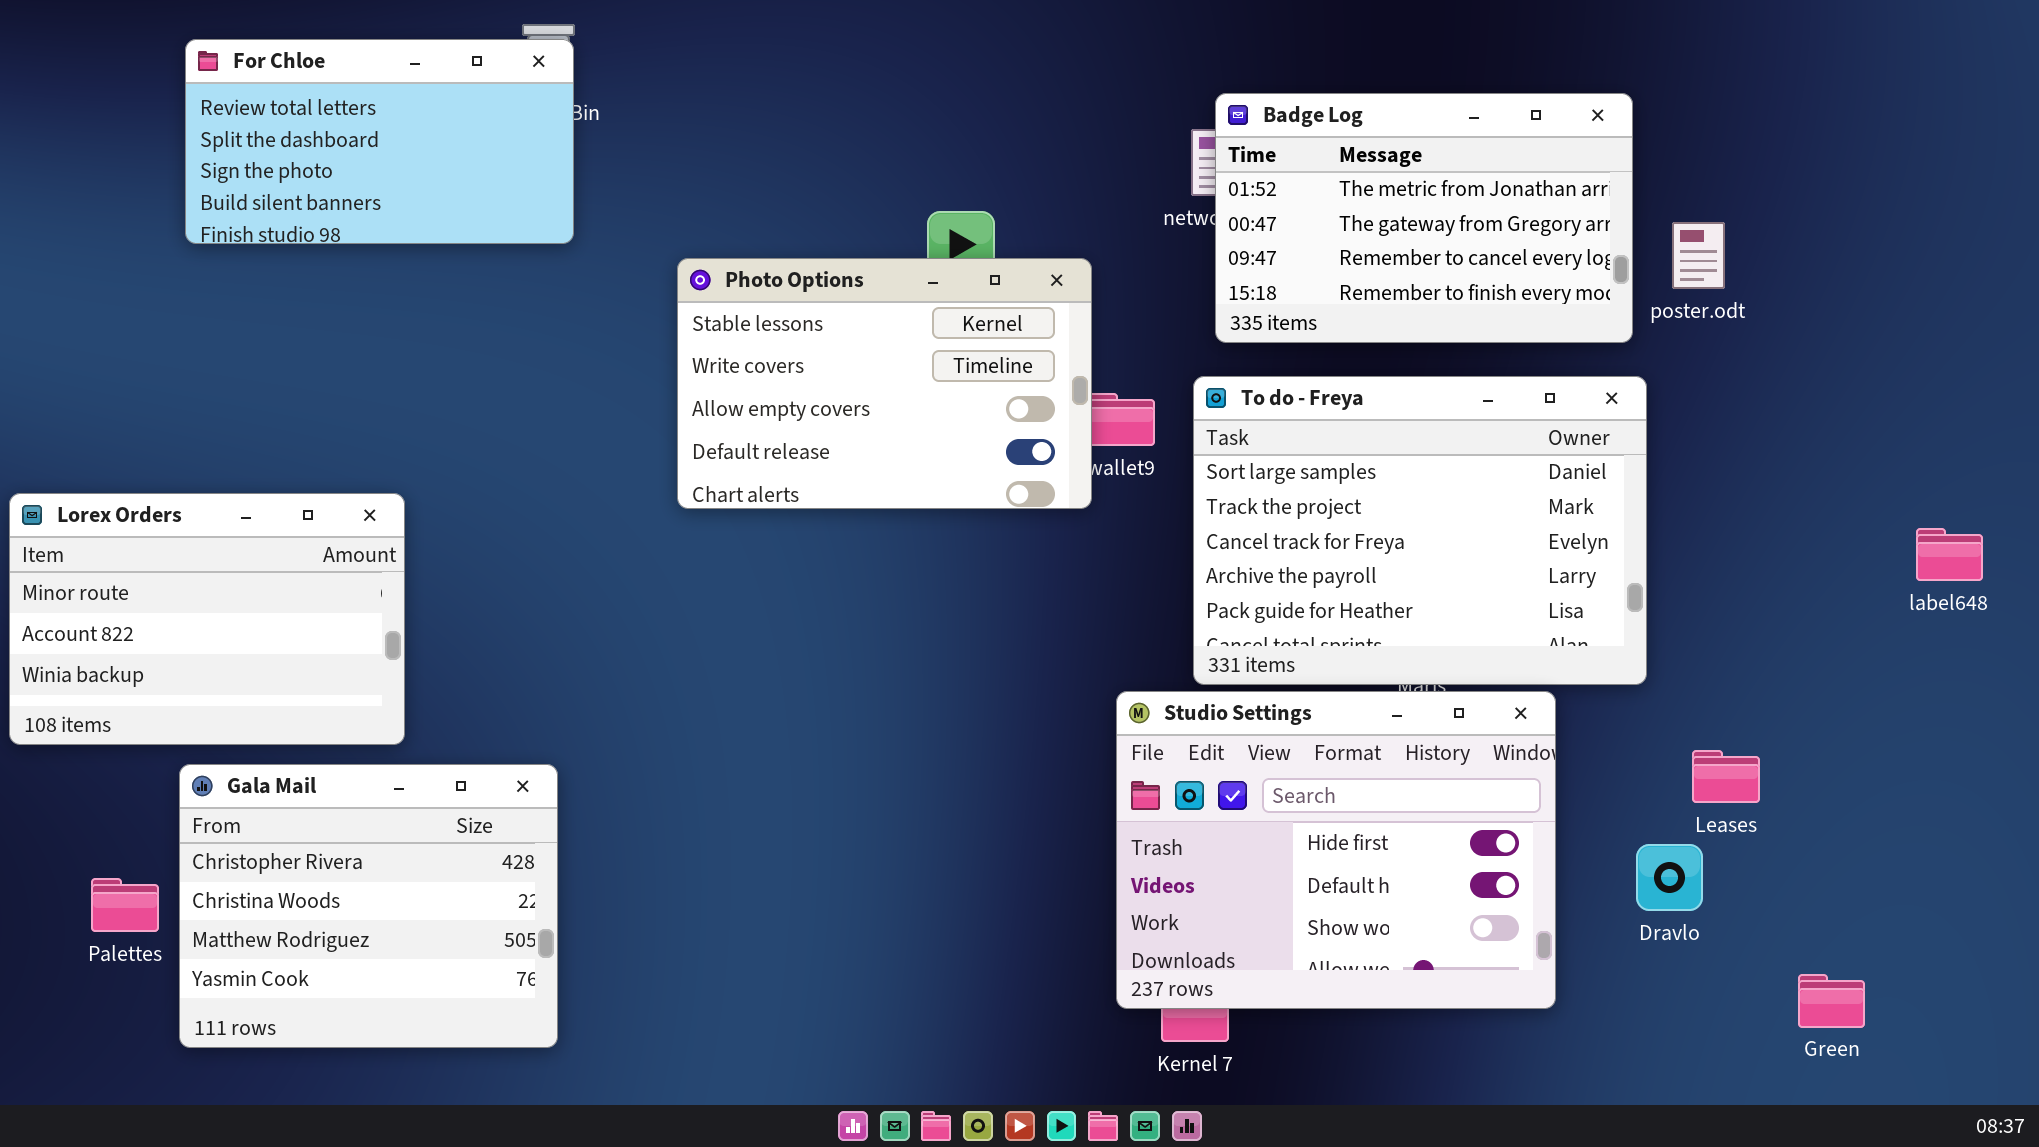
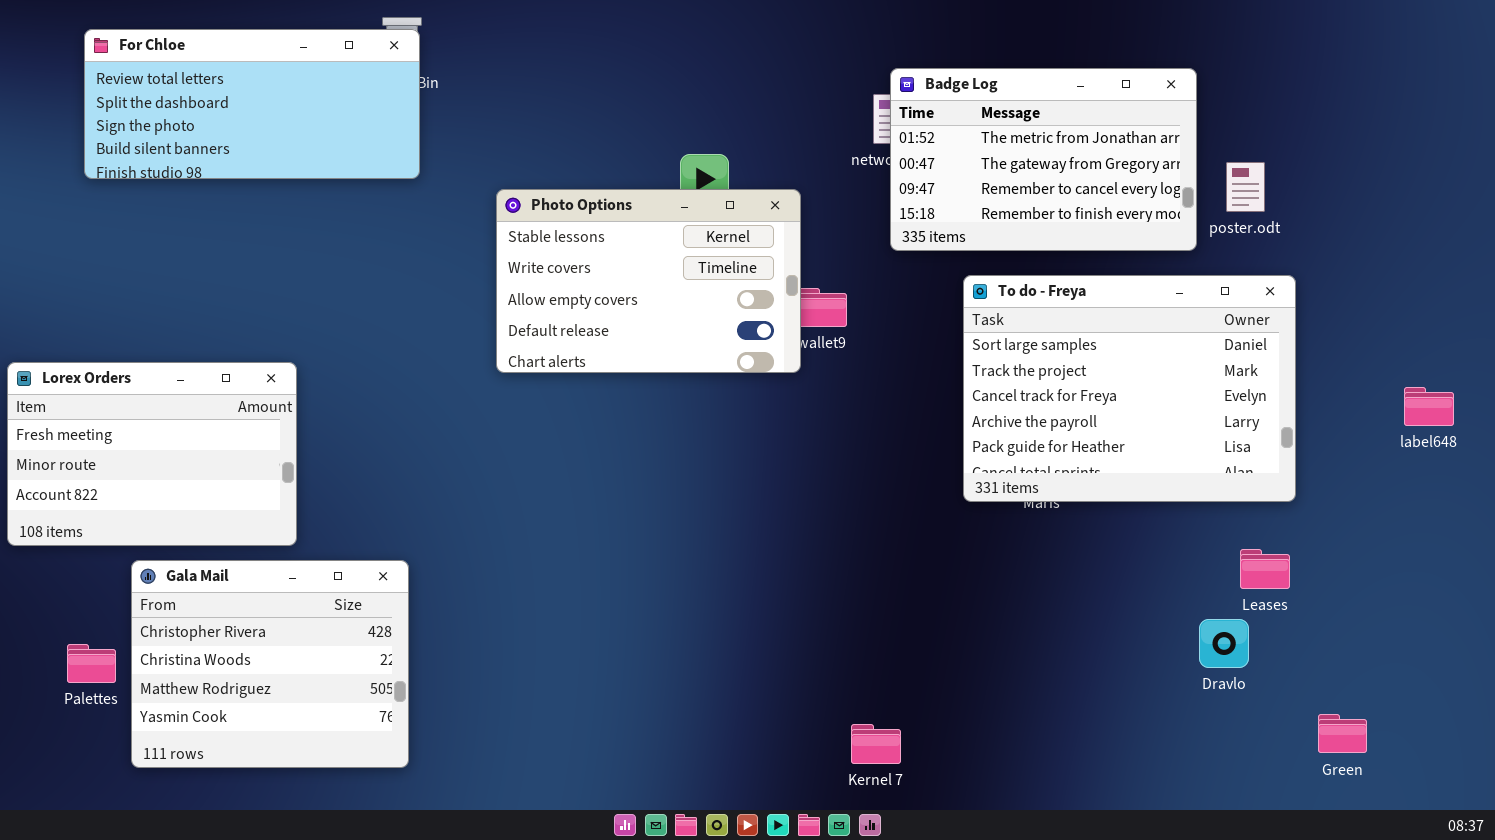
For Chloe: [185,39,574,244] -> [84,29,420,179], resized
To do - Freya: [1193,376,1647,685] -> [963,275,1296,502], moved
Lorex Orders: [9,493,405,745] -> [7,362,297,546], scrolled up 1 row
Studio Settings: [1116,691,1556,1009] -> none, closed

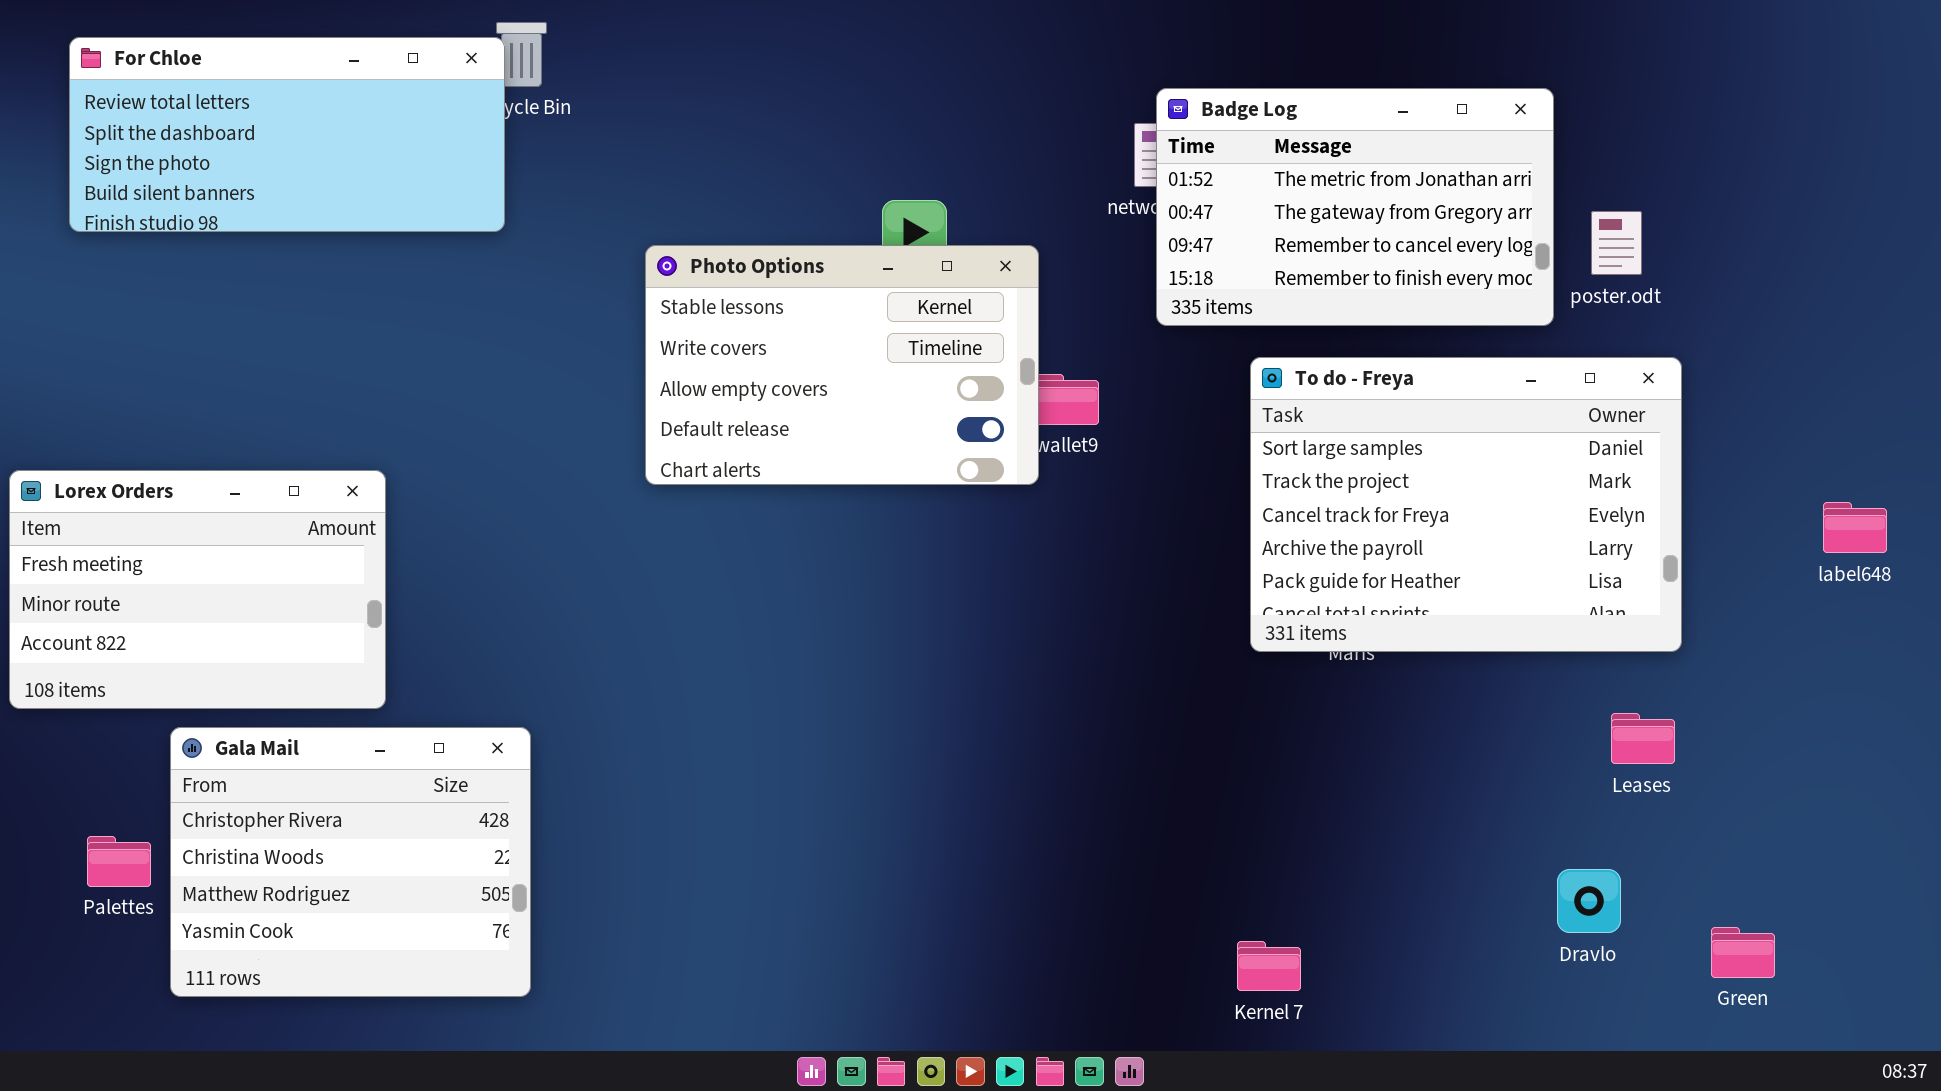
For Chloe: [84,29,420,179] -> [69,37,505,232], moved
Dravlo: [1199,619,1249,668] -> [1557,869,1621,933], moved
Kernel 7: [851,724,901,764] -> [1237,941,1301,991], moved

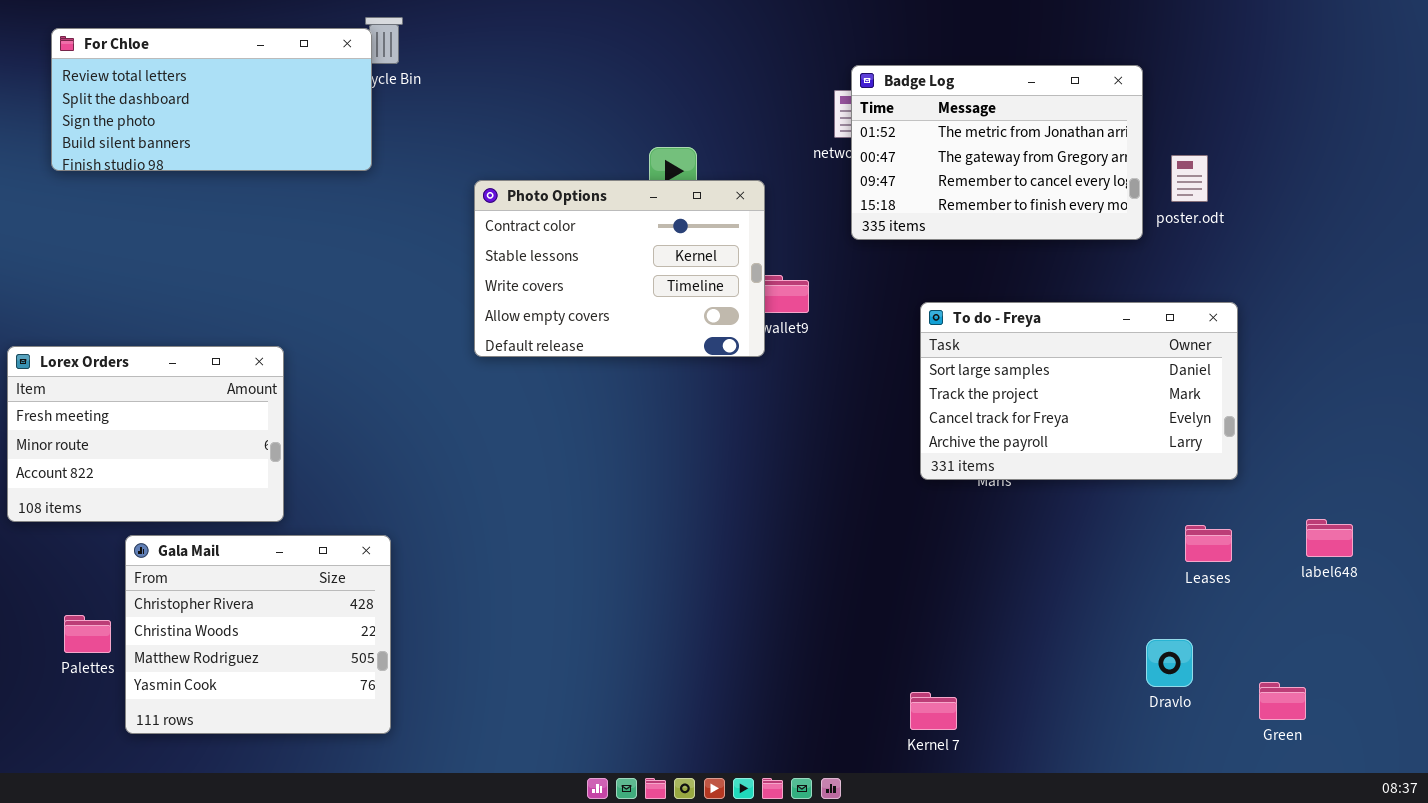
Photo Options: [645,245,1039,485] -> [474,180,765,357], scrolled up 1 row
To do - Freya: [1250,357,1682,652] -> [920,302,1238,480], resized
label648: [1823,502,1887,553] -> [1306,519,1353,557], moved

